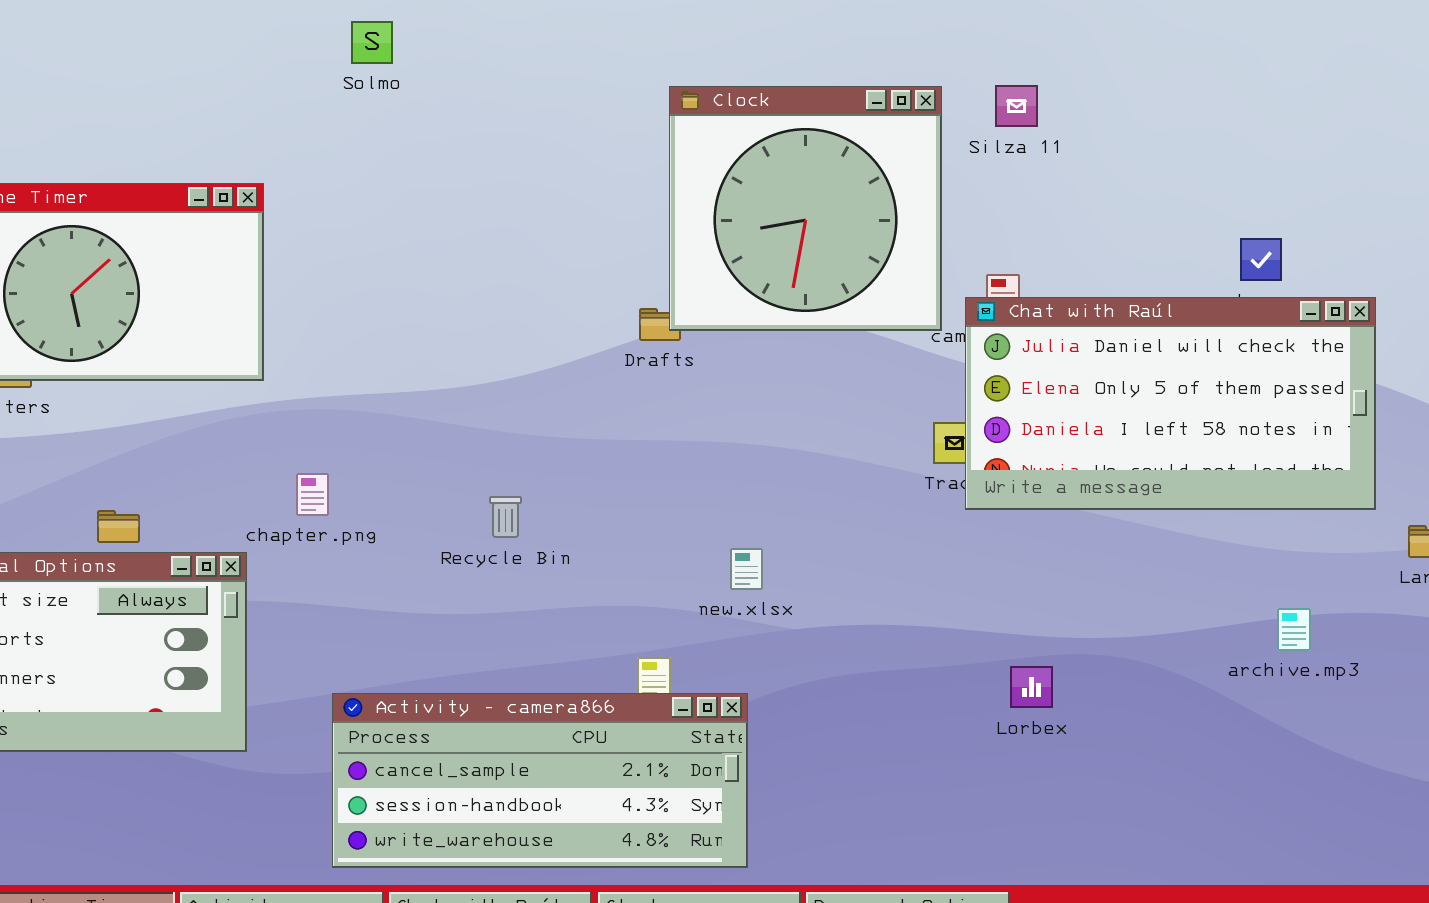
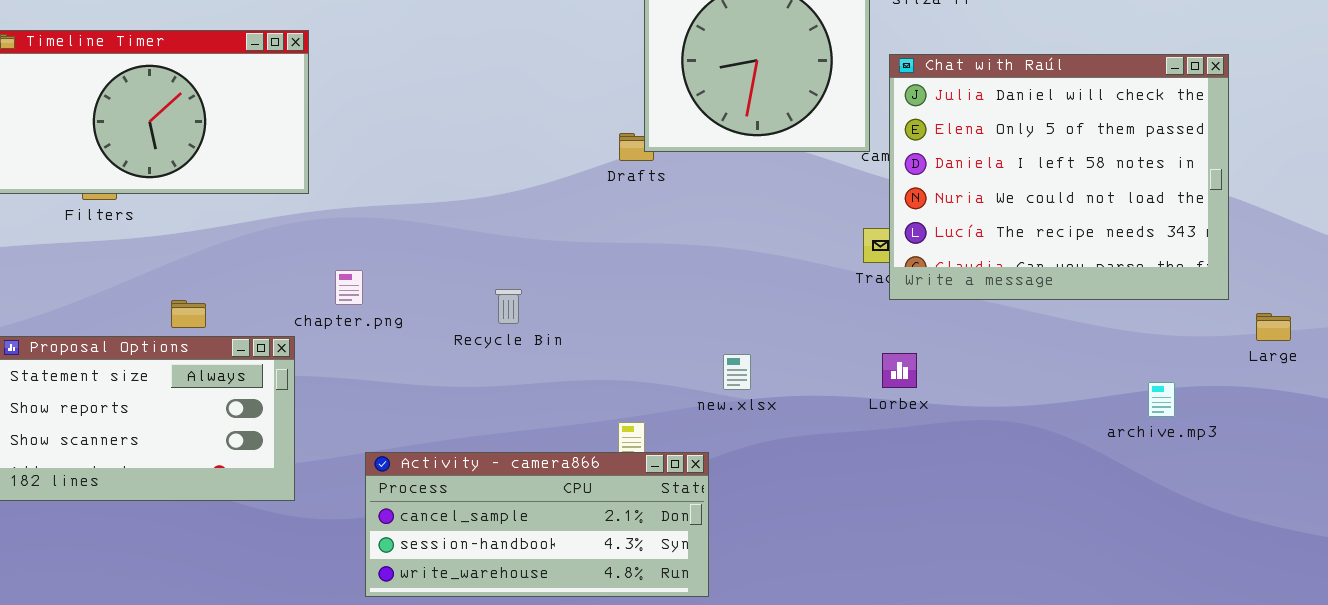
Chat with Raúl: [965,297,1376,510] -> [889,54,1229,300], resized
new.xlsx: [730,548,763,590] -> [723,354,751,390], moved
Lorbex: [1010,666,1053,708] -> [882,353,917,388], moved

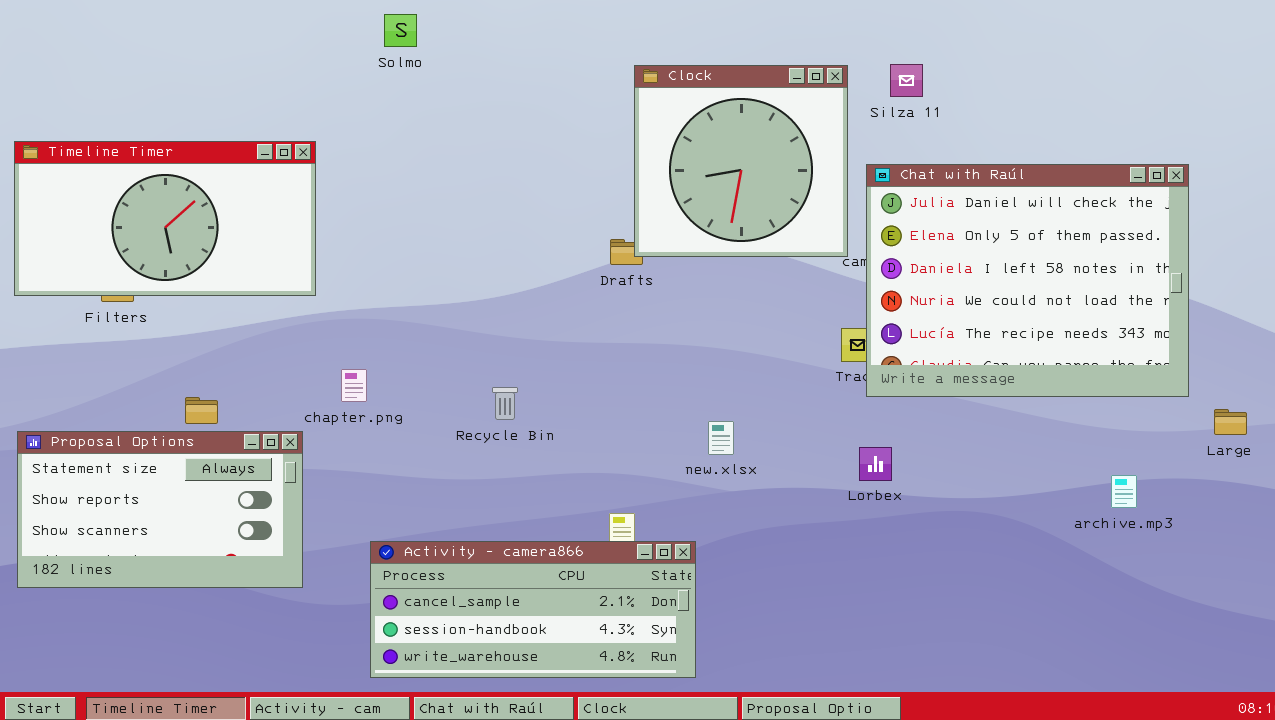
new.xlsx: [723,354,751,390] -> [708,421,734,455], moved

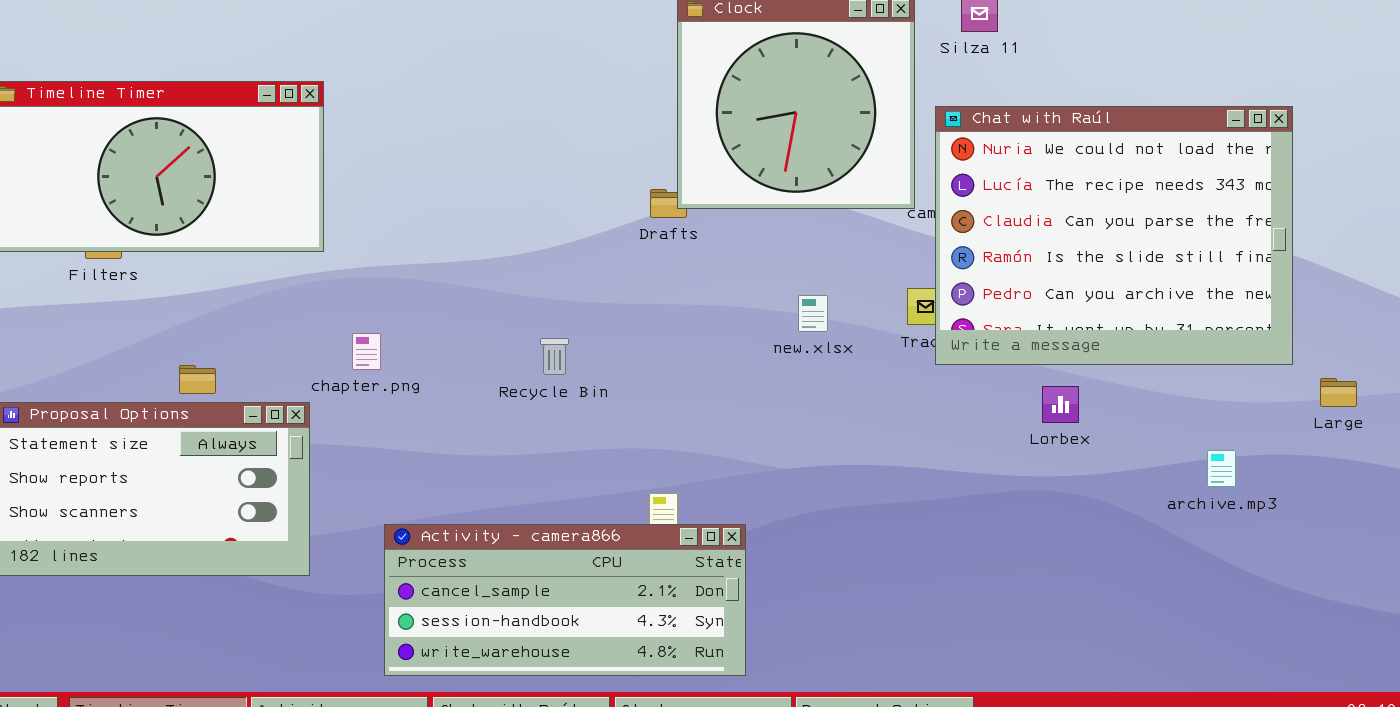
Chat with Raúl: [866,164,1189,397] -> [935,106,1293,365], scrolled down 3 rows
Recycle Bin: [492,387,518,420] -> [540,338,569,375], moved
new.xlsx: [708,421,734,455] -> [798,295,828,332], moved
Lorbex: [859,447,892,481] -> [1042,386,1079,423], moved

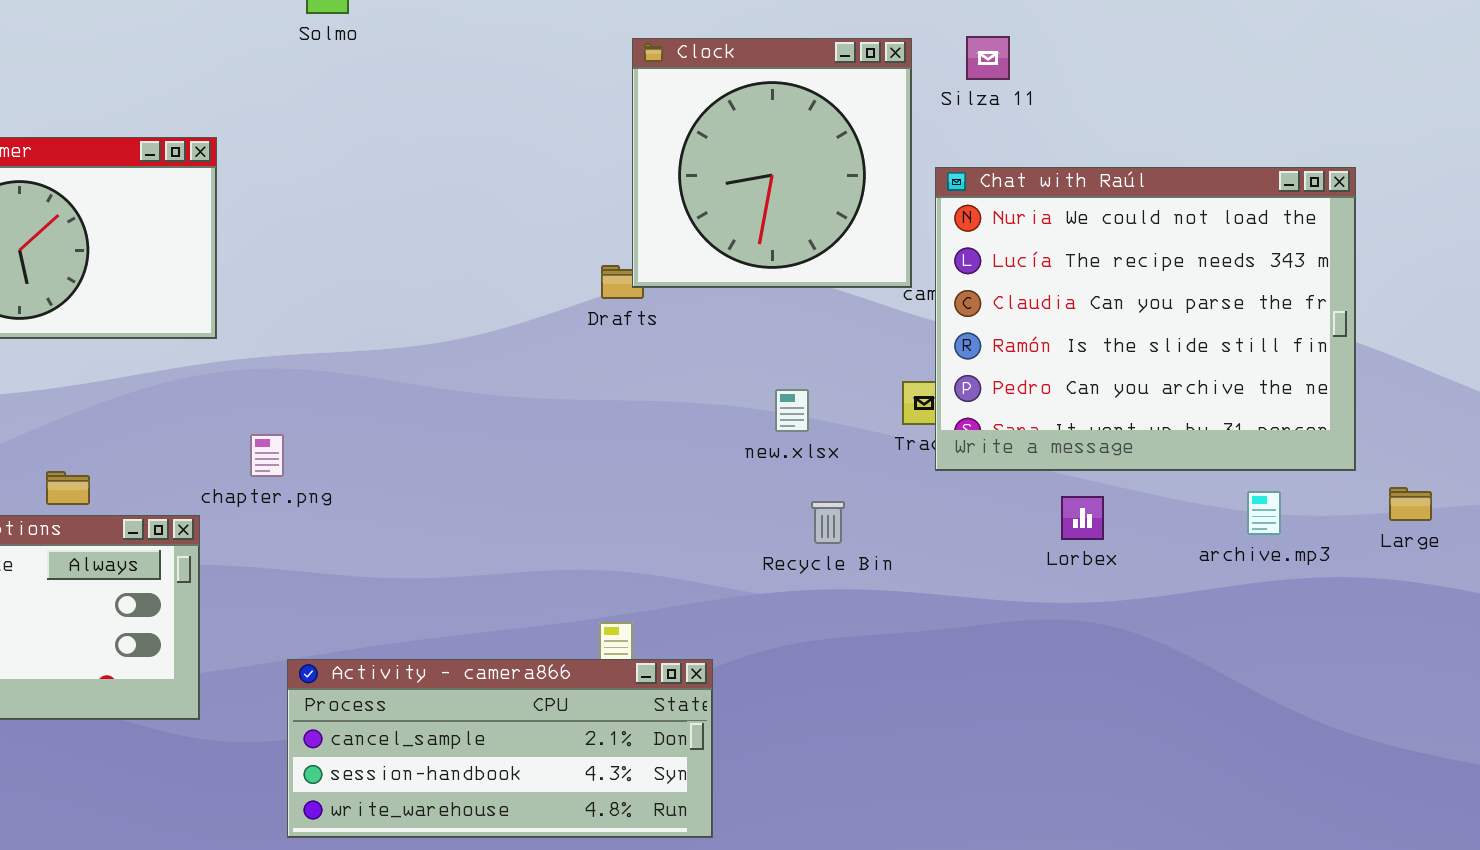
Recycle Bin: [540,338,569,375] -> [811,501,845,544], moved
archive.mp3: [1207,450,1236,487] -> [1247,491,1281,535], moved

